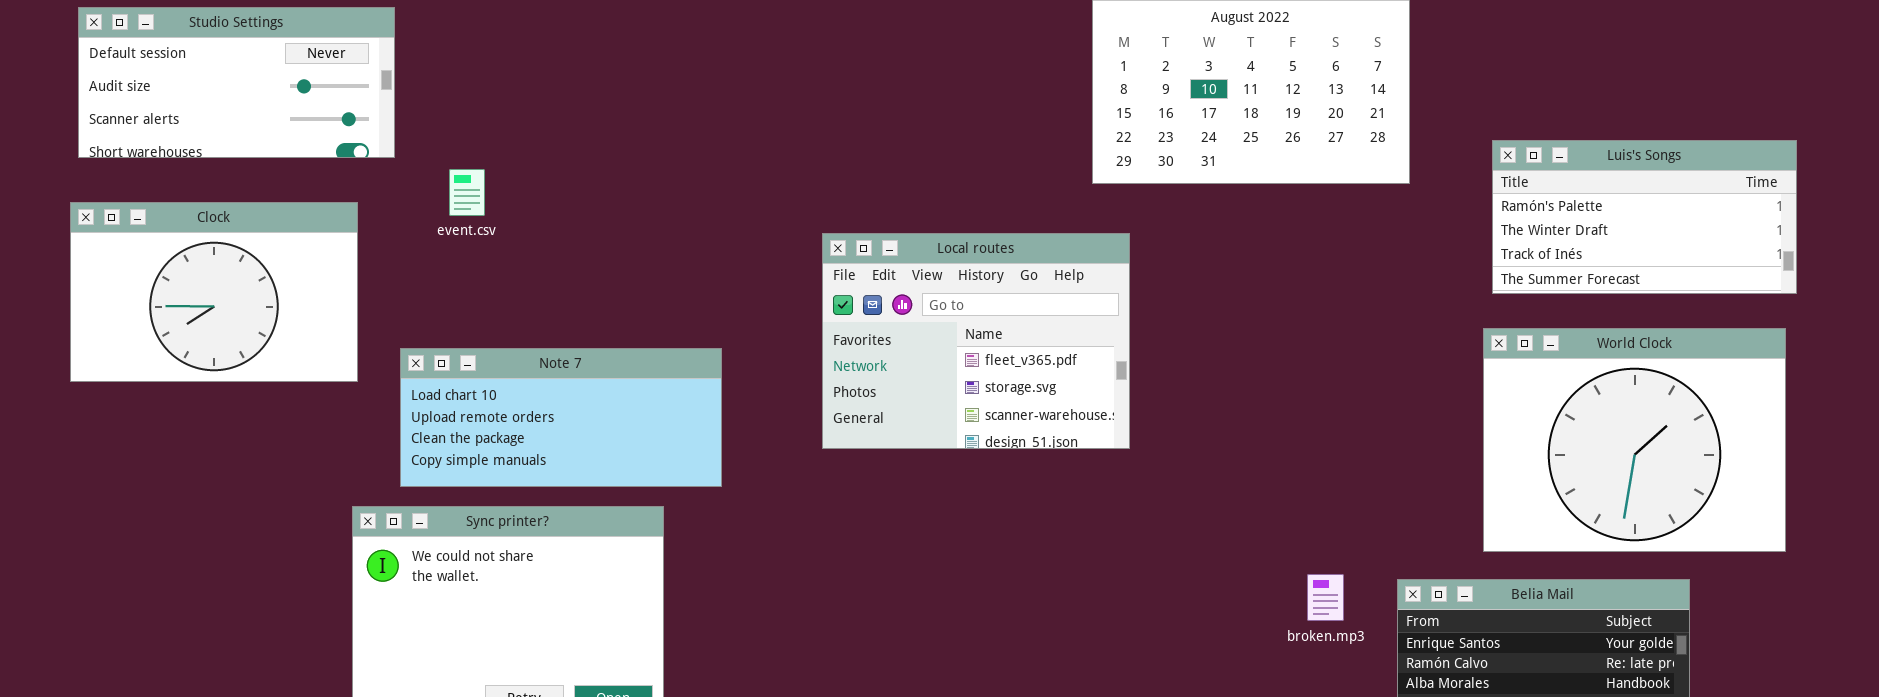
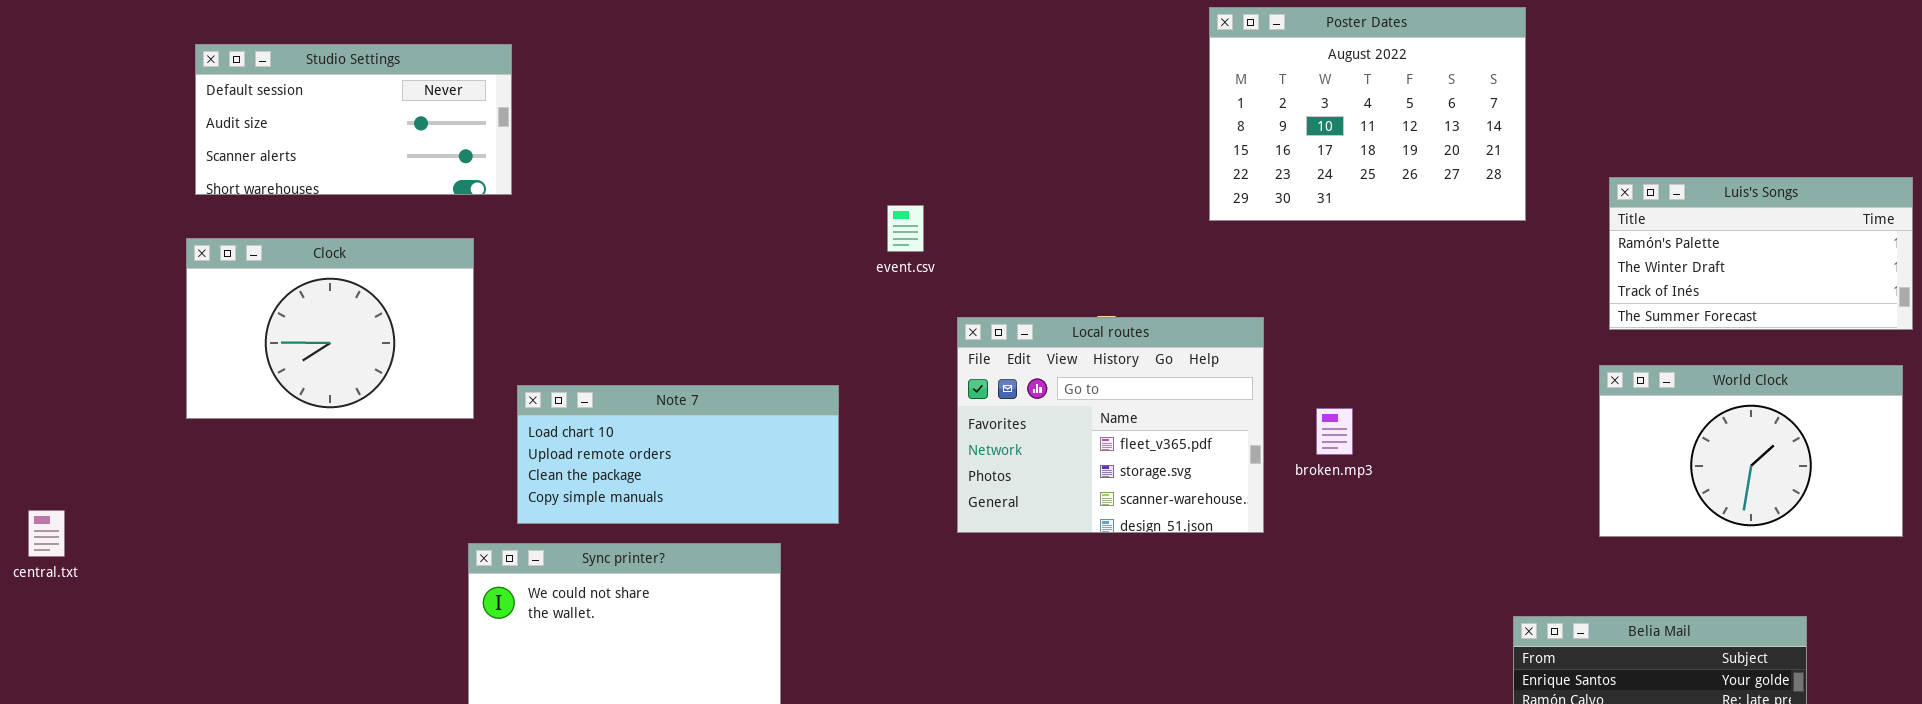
event.csv: [449,169,485,216] -> [887,205,924,252], moved
Local routes: [822,233,1130,449] -> [957,317,1264,533], moved
World Clock: [1483,328,1786,552] -> [1599,365,1903,537], resized
broken.mp3: [1307,574,1344,621] -> [1316,408,1353,455], moved

